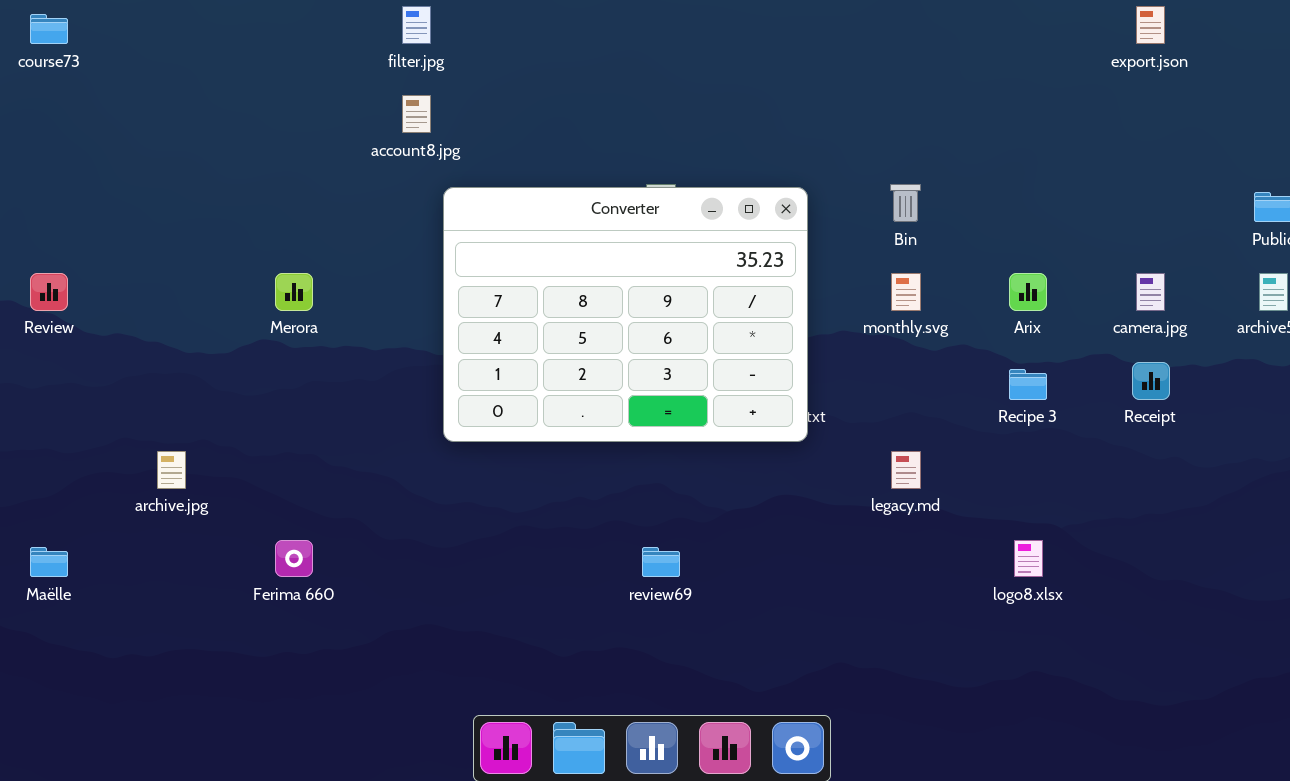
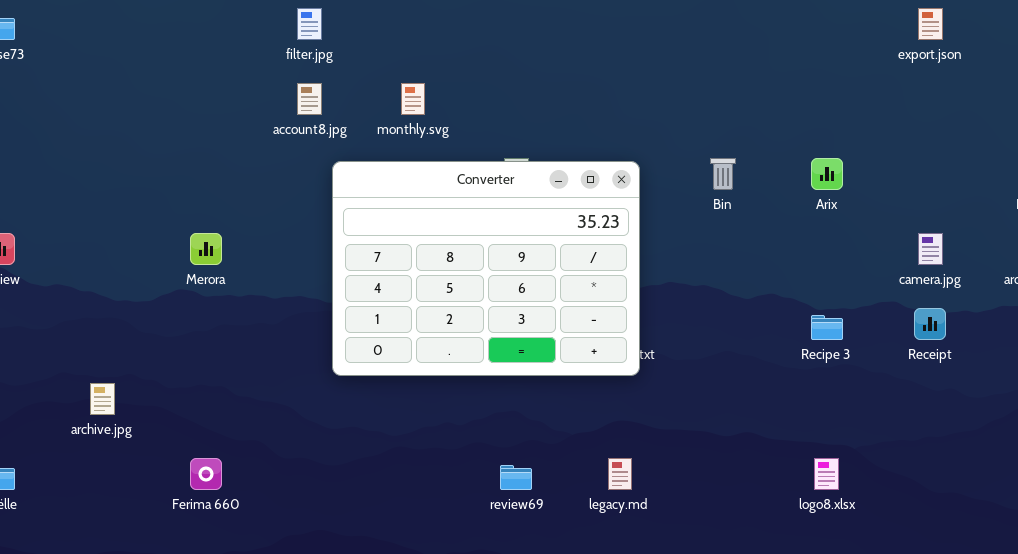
monthly.svg: [891,273,921,311] -> [401,83,425,115], moved
Arix: [1009,273,1047,311] -> [811,158,843,190], moved
legacy.md: [891,451,921,489] -> [608,458,632,490], moved

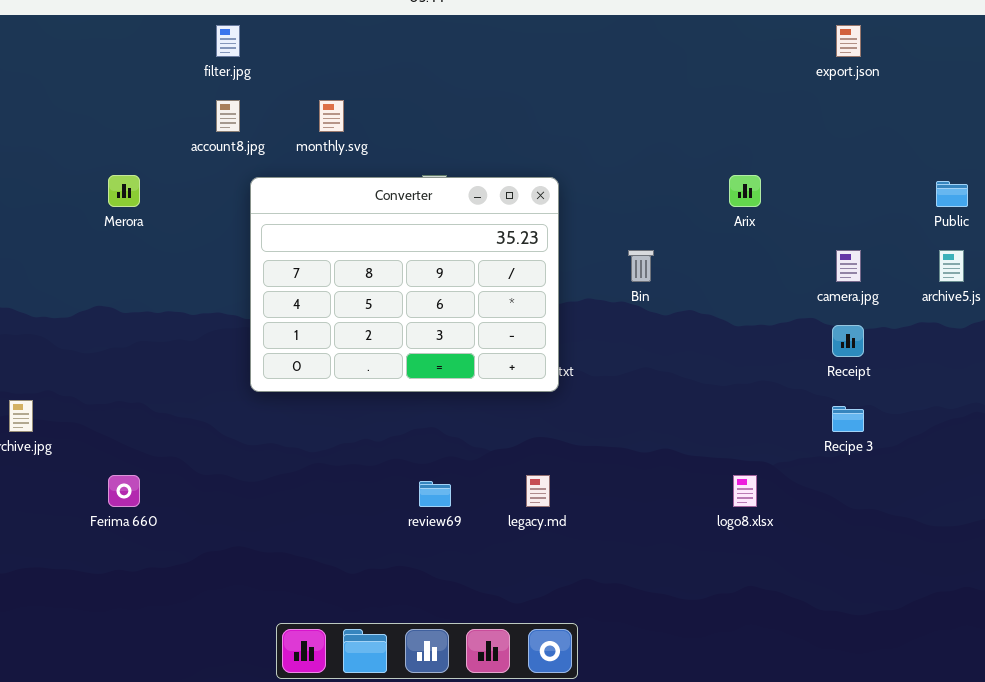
Bin: [710,158,736,190] -> [628,250,654,282], moved
Merora: [190,233,222,265] -> [108,175,140,207], moved
Recipe 3: [811,315,843,340] -> [832,406,864,432], moved

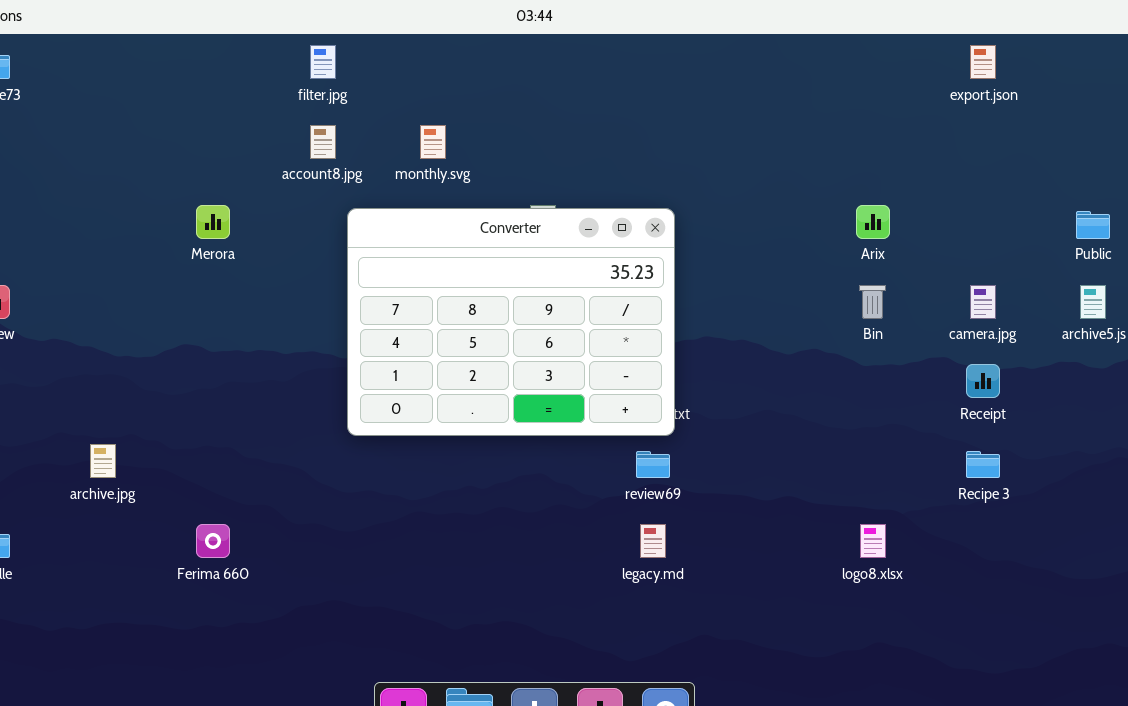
Bin: [628,250,654,282] -> [859,285,886,319], moved
review69: [419,481,451,507] -> [636,451,670,478], moved

